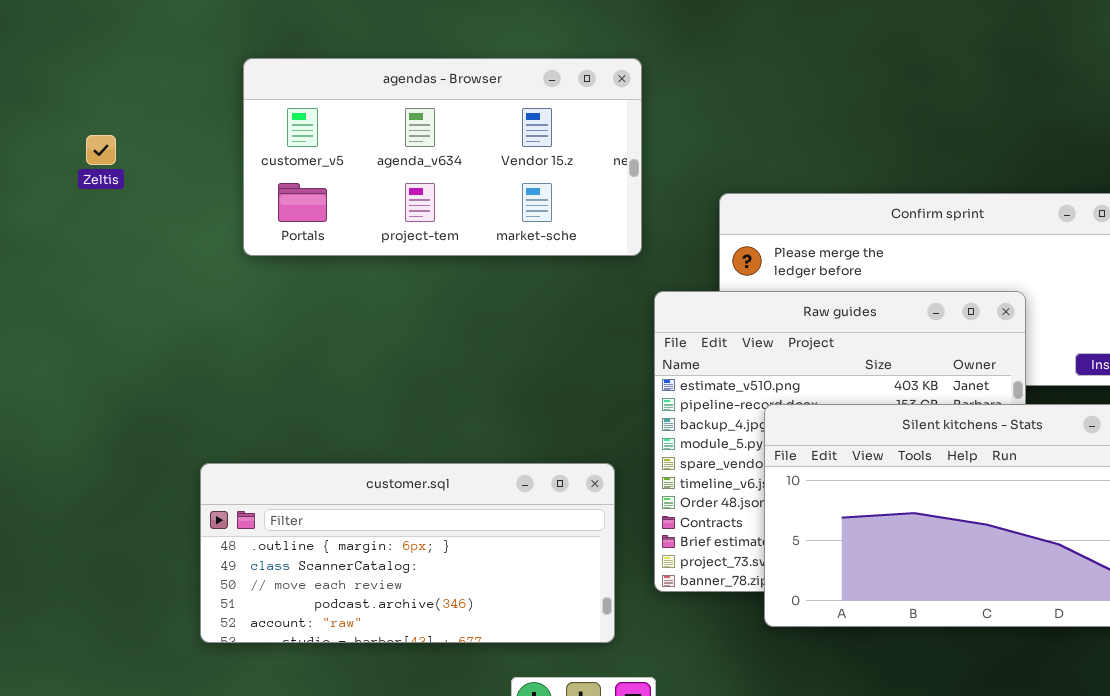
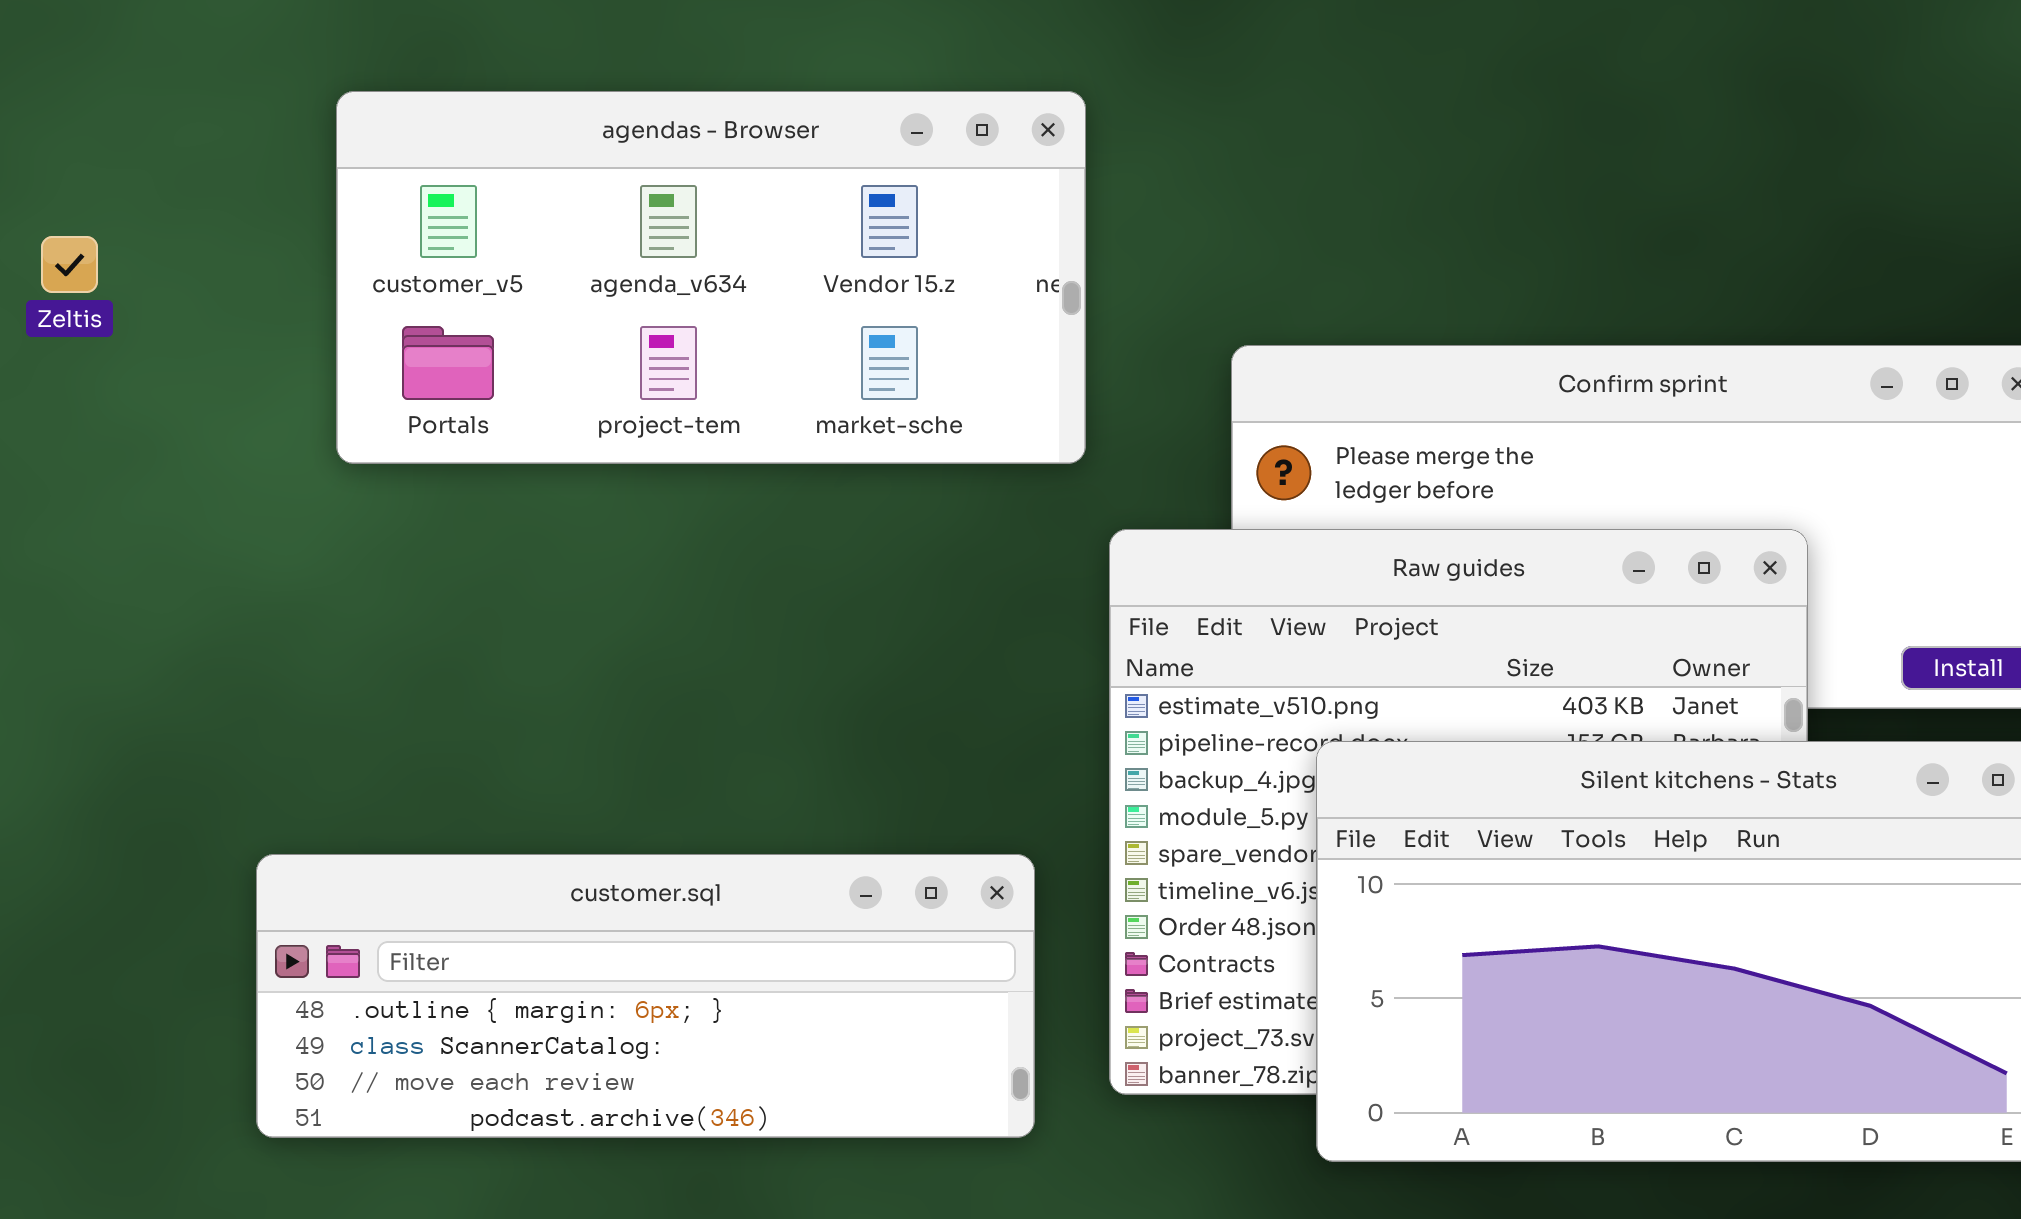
customer.sql: [200,463,615,643] -> [256,854,1035,1138], resized

